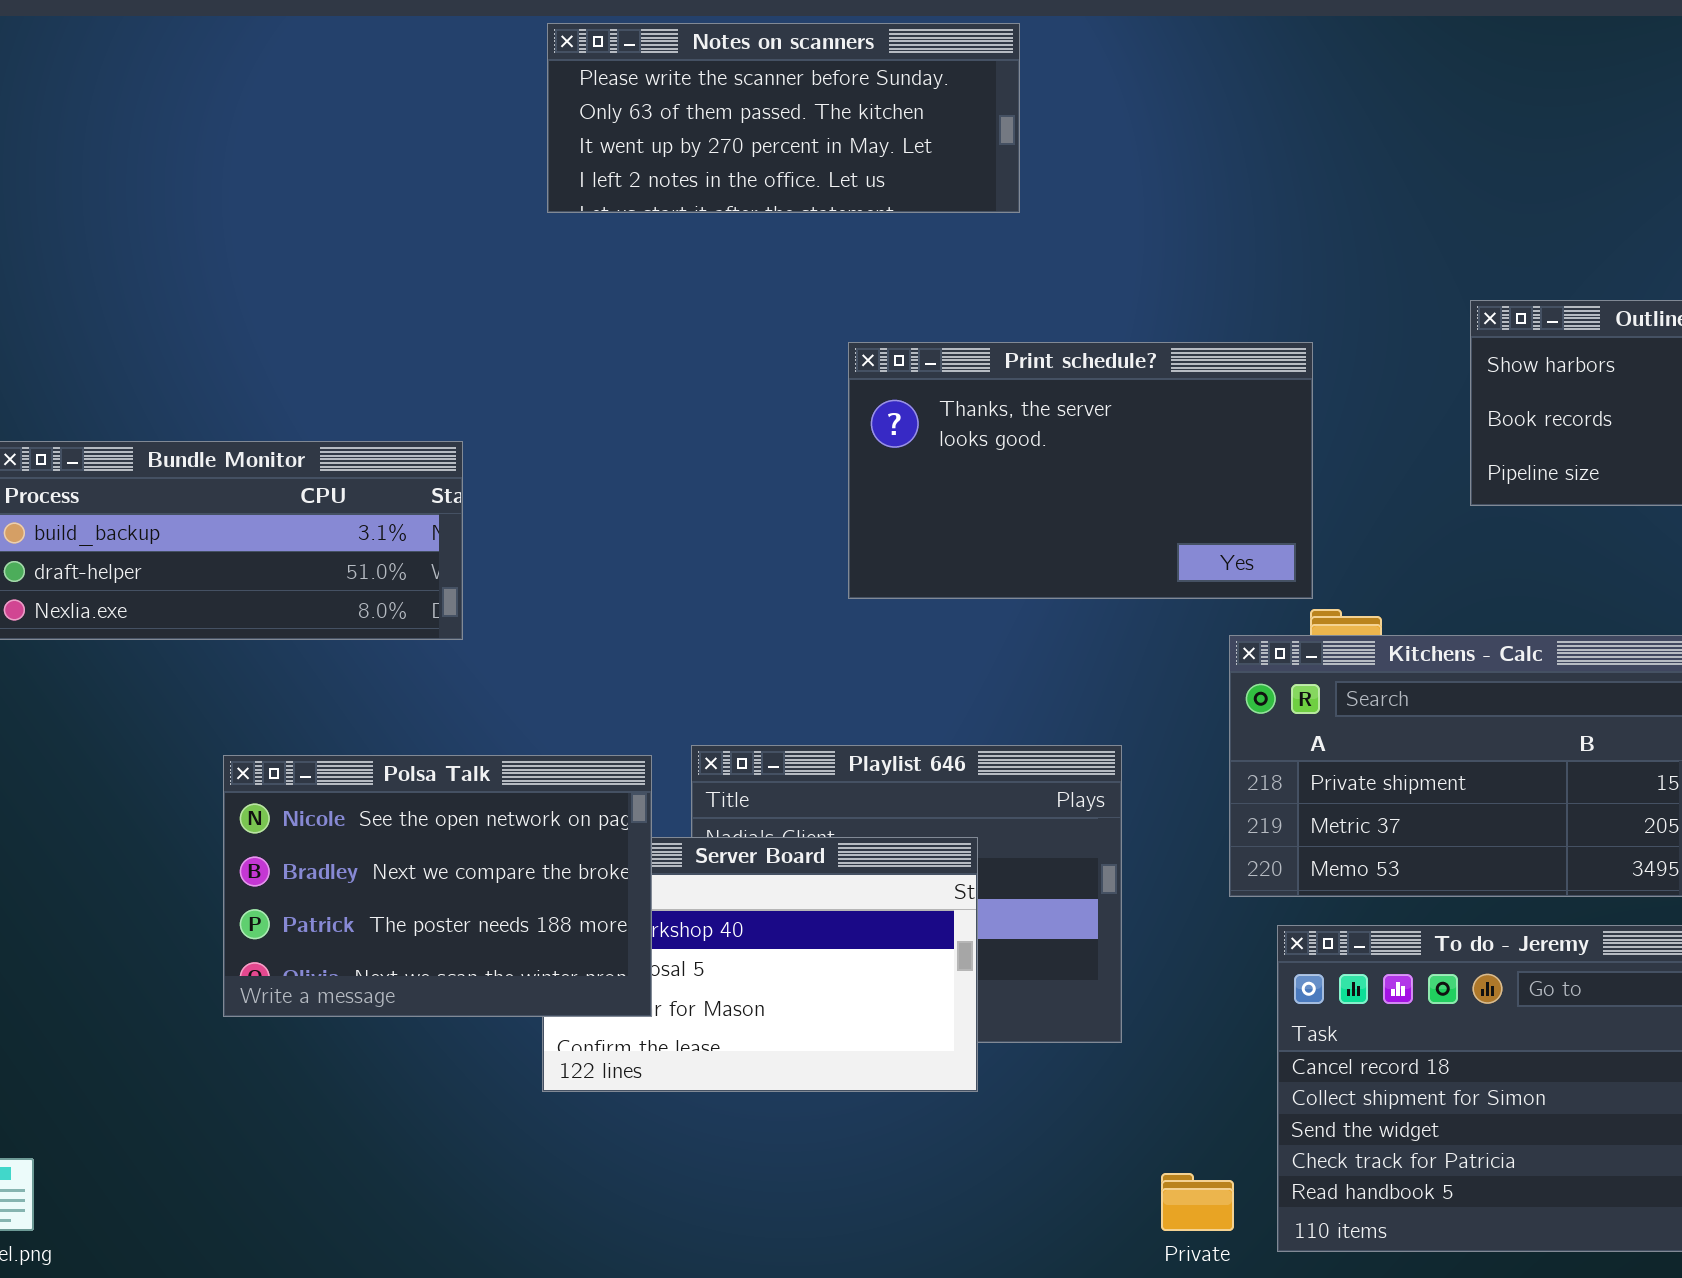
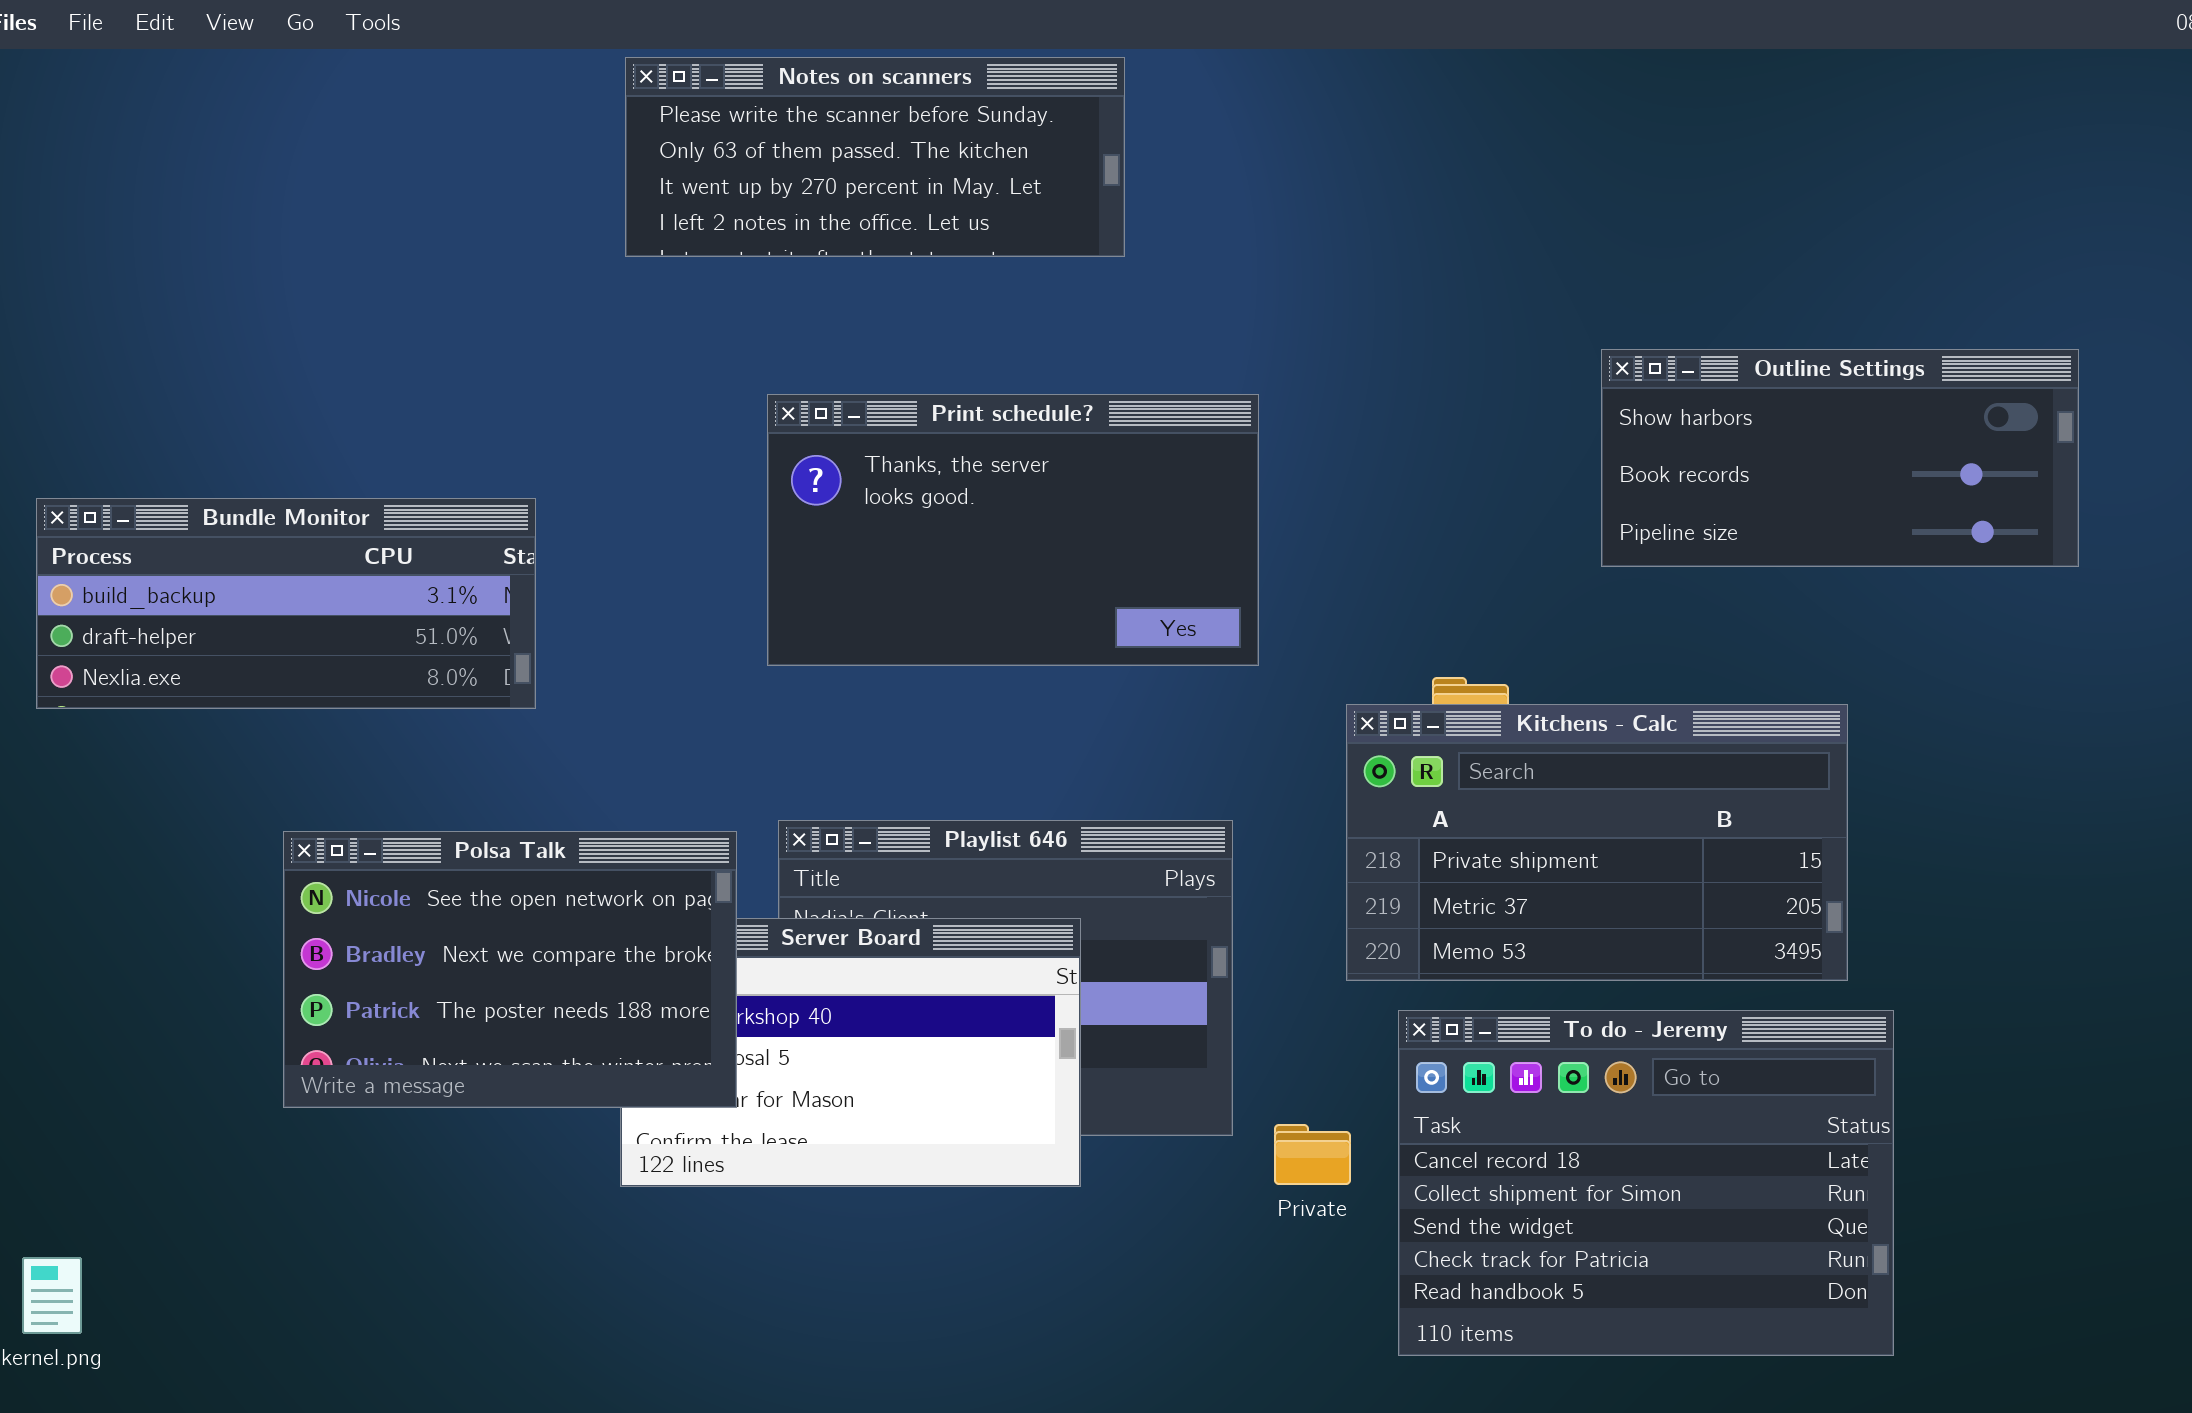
Print schedule?: [848,342,1313,599] -> [767,394,1259,666], moved
Private: [1161,1173,1234,1231] -> [1274,1124,1351,1185], moved

